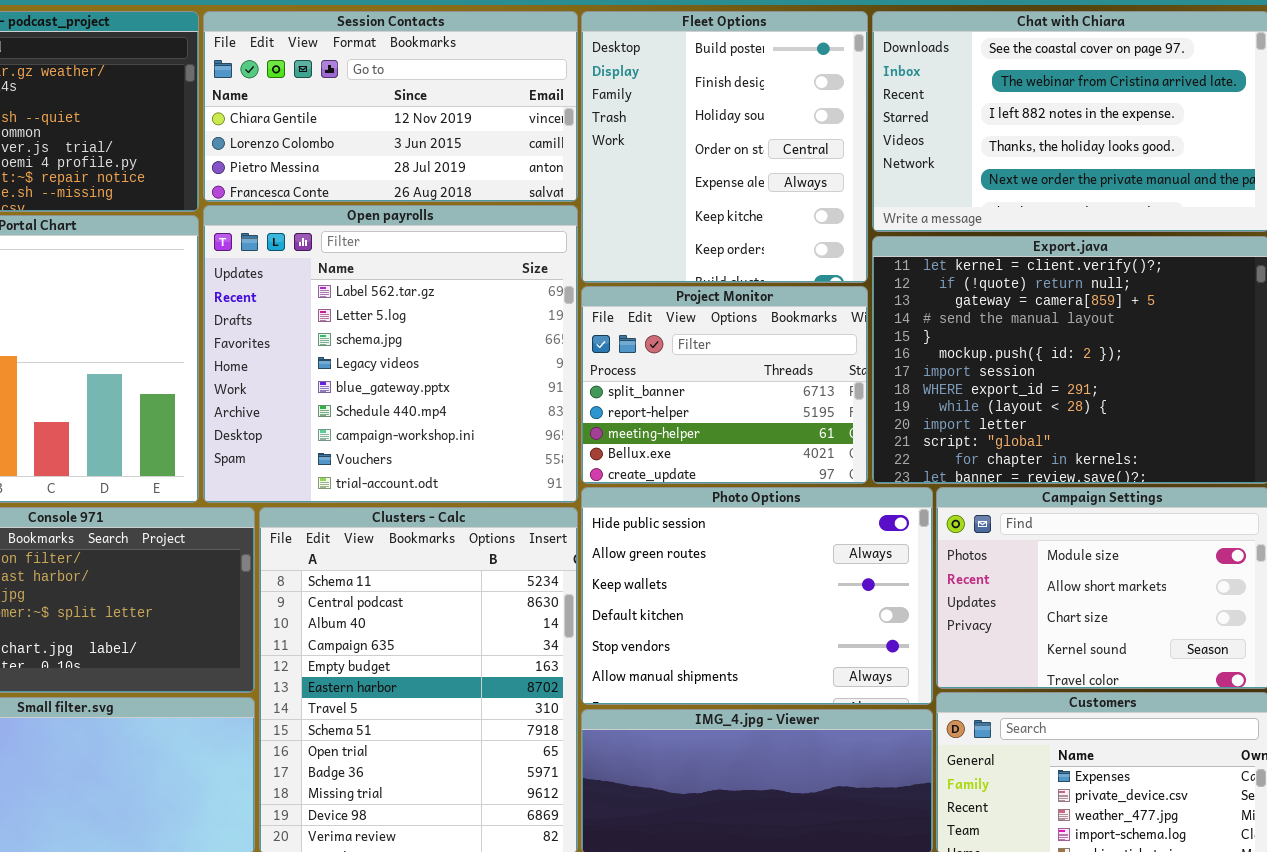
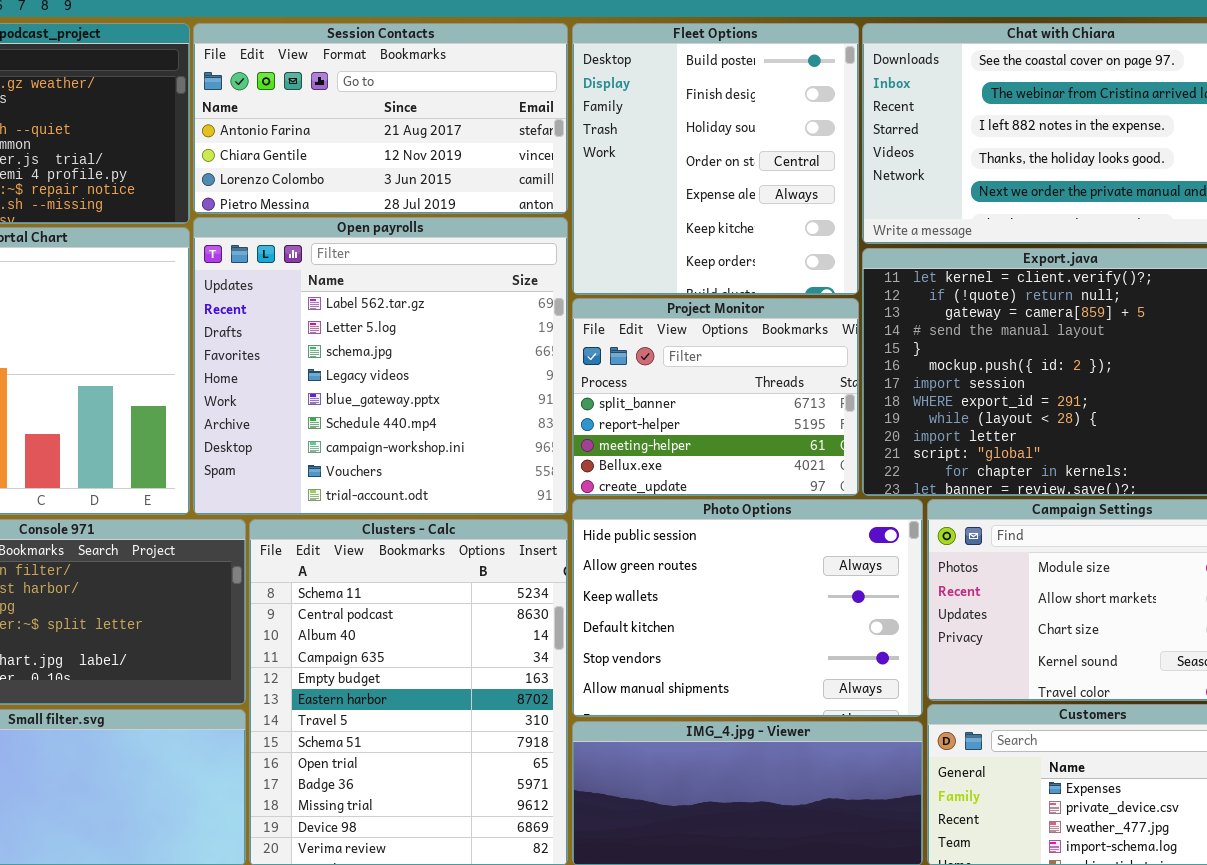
Session Contacts: [203,11,578,202] -> [193,23,568,214], scrolled up 1 row

